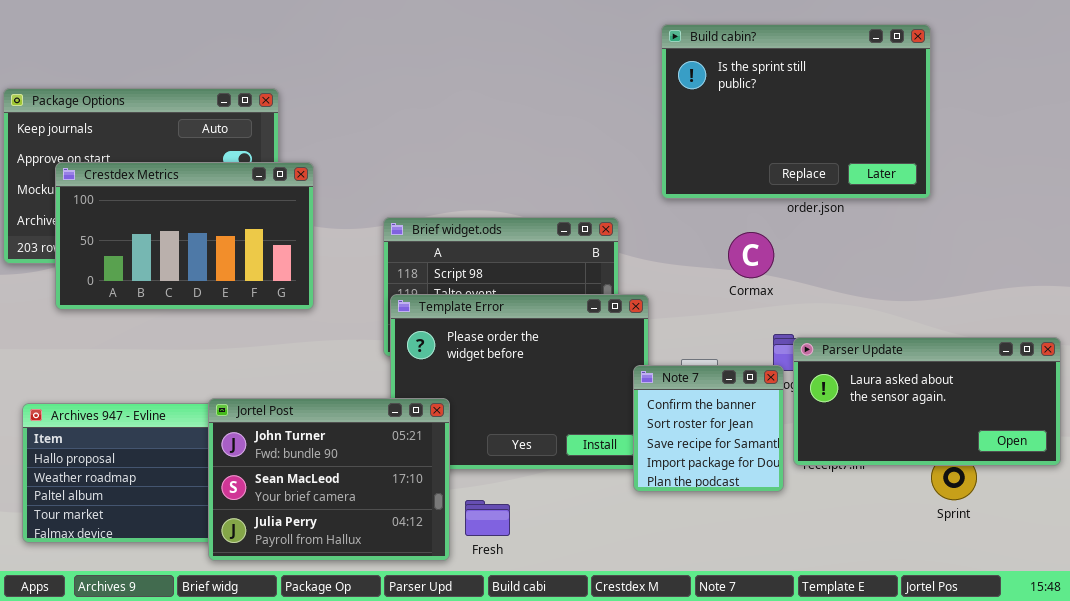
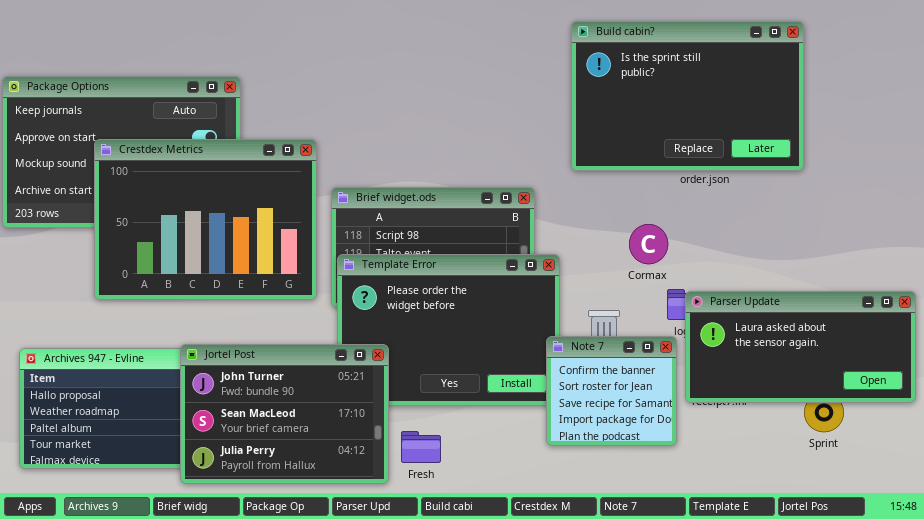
Crestdex Metrics: [55,162,314,310] -> [94,139,317,300], moved, resized
Cormax: [728,232,774,278] -> [629,224,668,264], moved
Note 7: [633,365,784,492] -> [546,336,677,446], moved

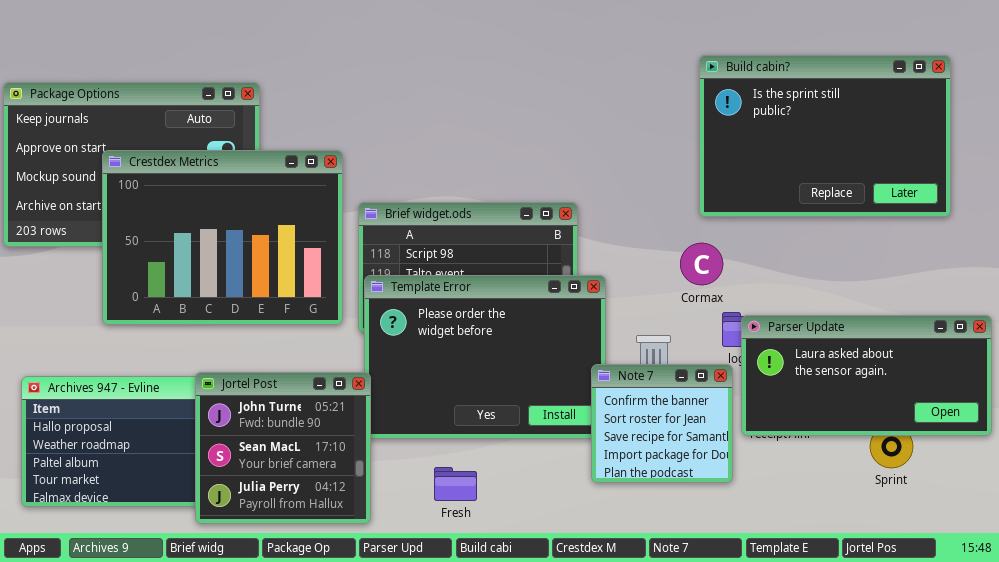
Build cabin?: [571,21,804,171] -> [699,55,951,217], moved
Jortel Post: [180,344,389,484] -> [195,372,371,524], resized

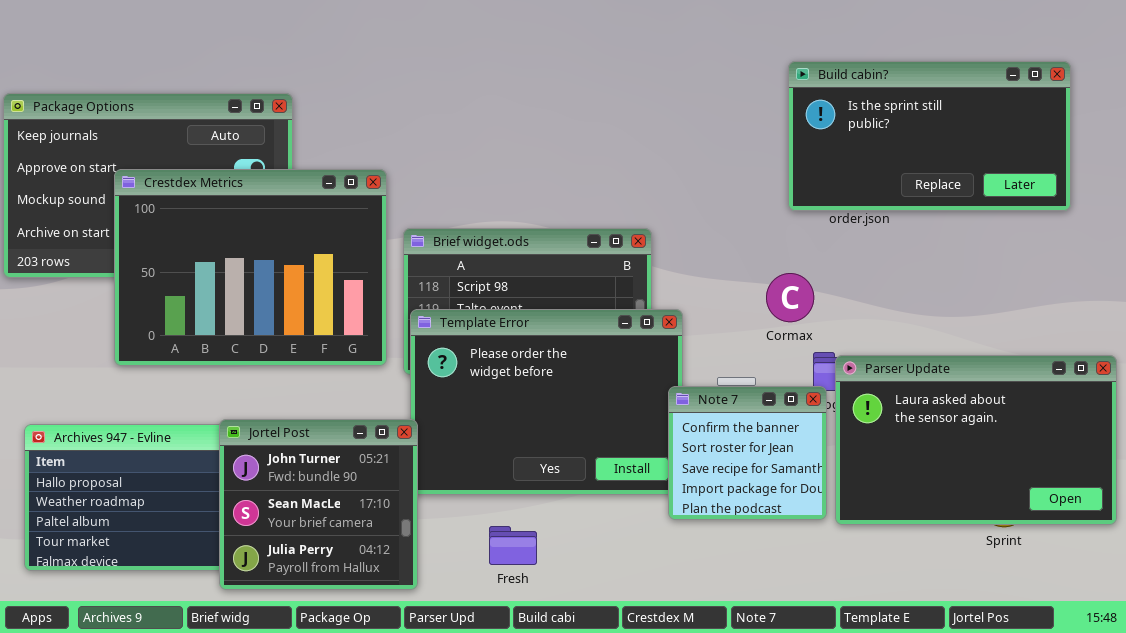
Build cabin?: [699,55,951,217] -> [788,61,1071,211], resized
Parser Update: [741,315,992,436] -> [835,355,1117,525], resized
Note 7: [591,364,733,483] -> [668,386,827,520], moved

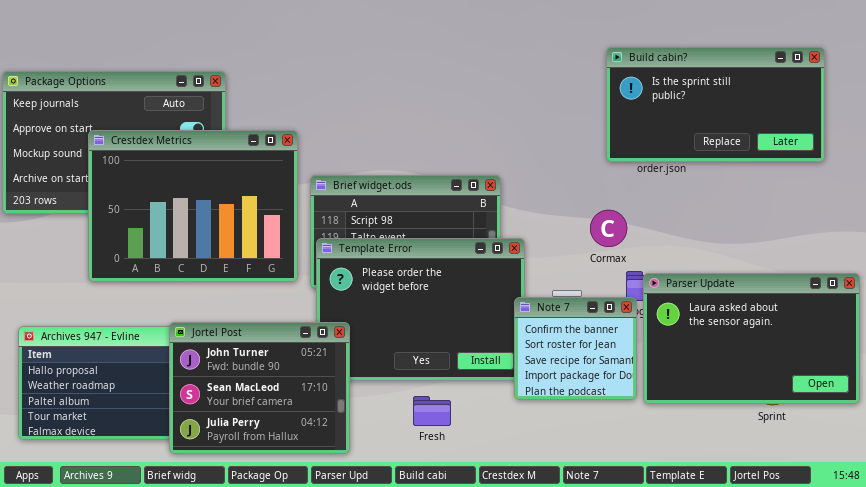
Jortel Post: [219,419,418,590] -> [169,322,350,454], resized
Fresh: [489,526,537,565] -> [413,396,451,426], moved

